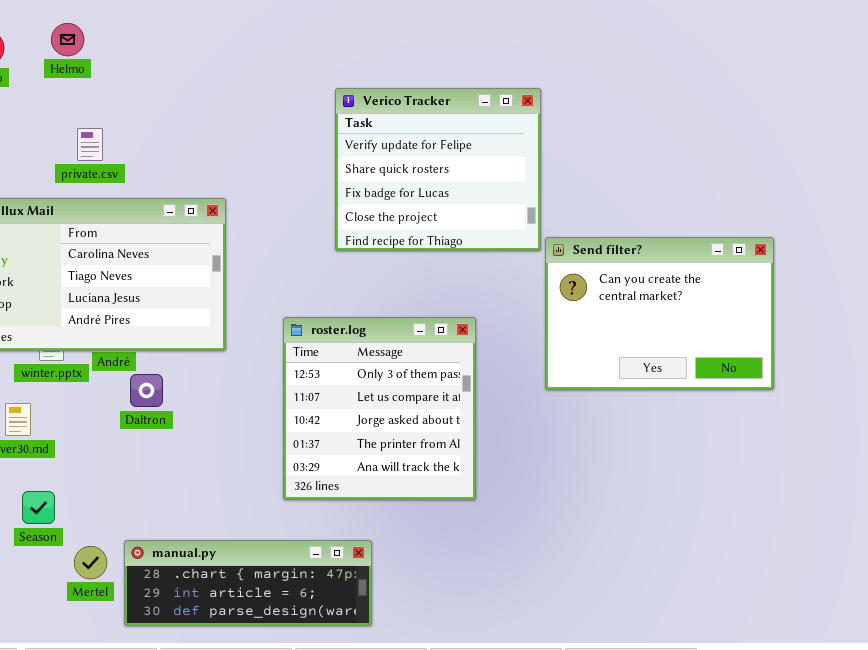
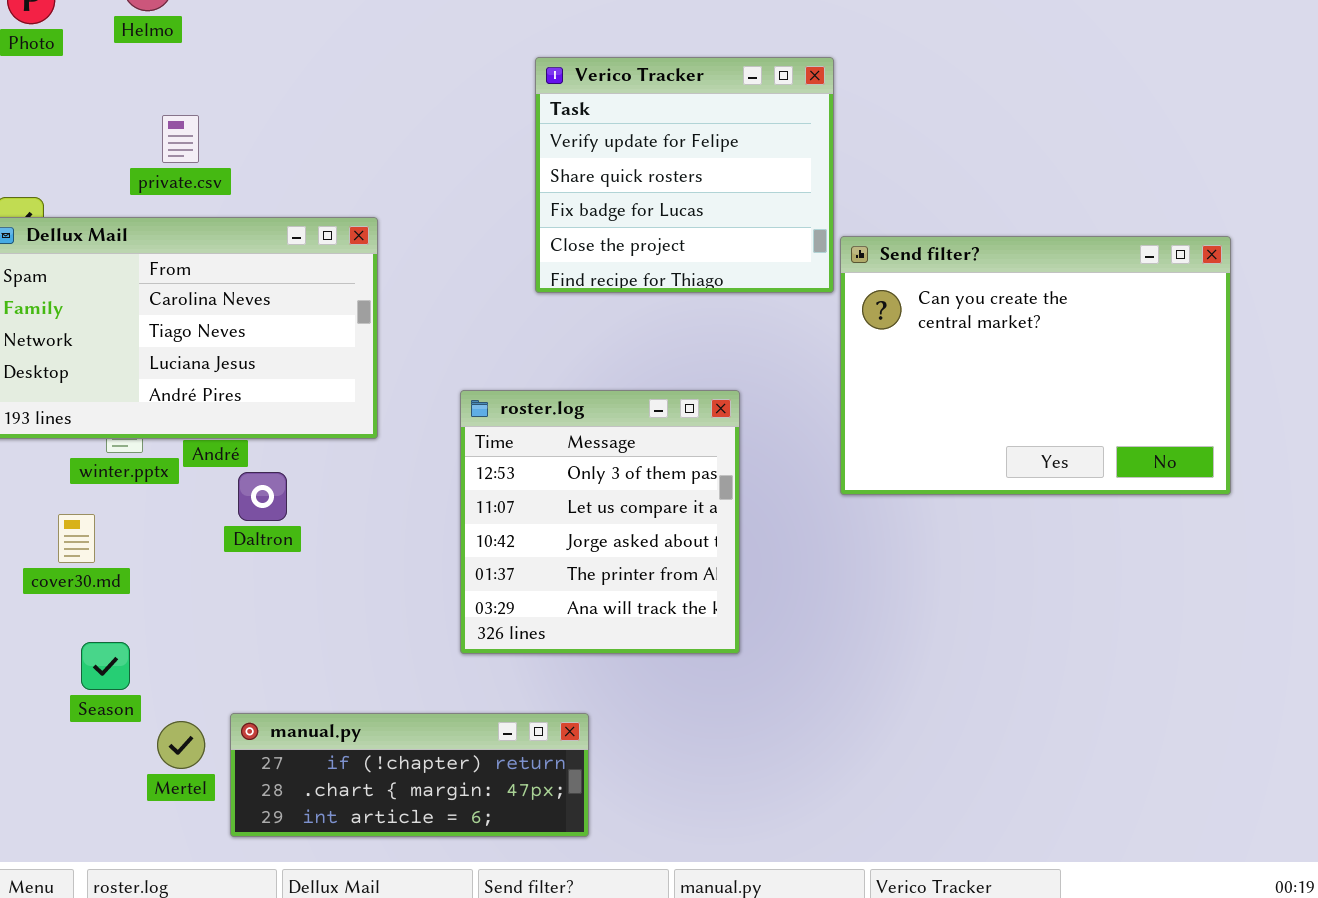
Send filter?: [545,237,774,390] -> [840,236,1231,495], resized
manual.py: [124,540,372,626] -> [230,713,589,837], scrolled up 1 row

